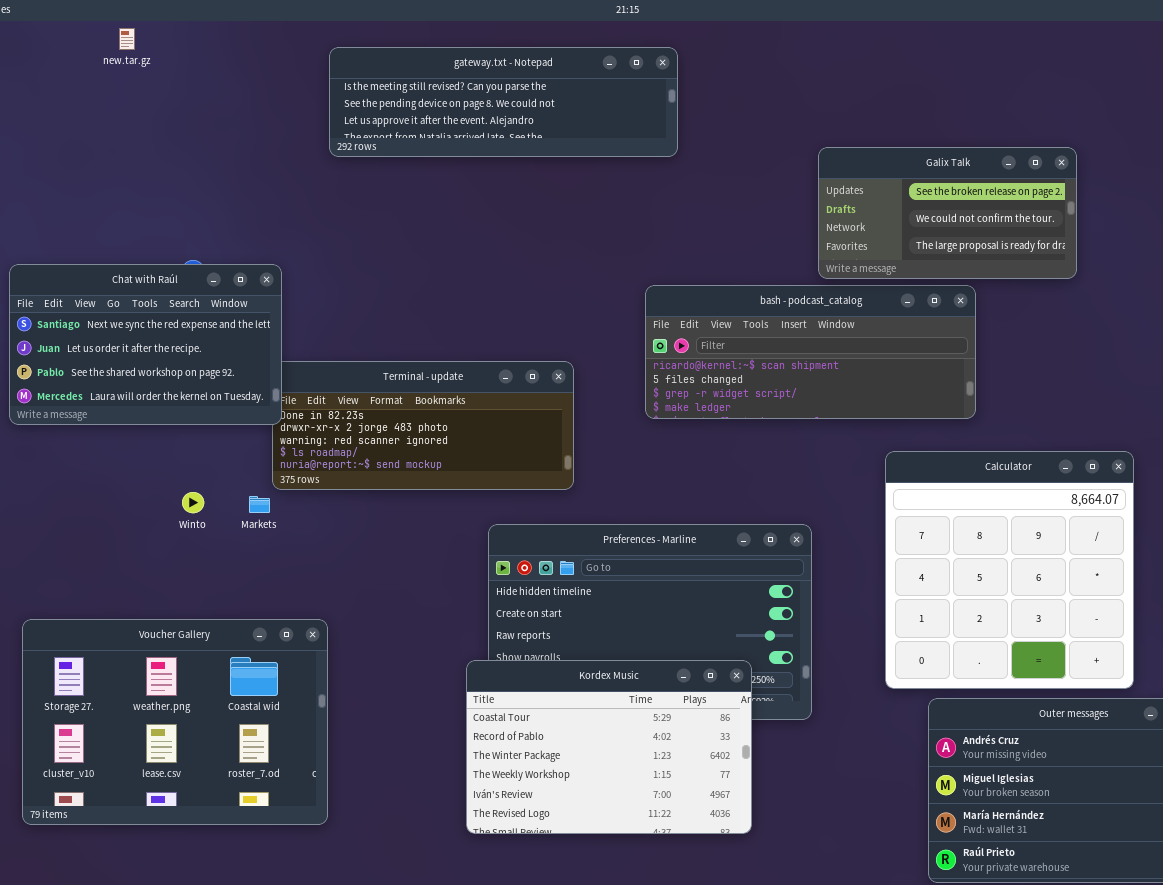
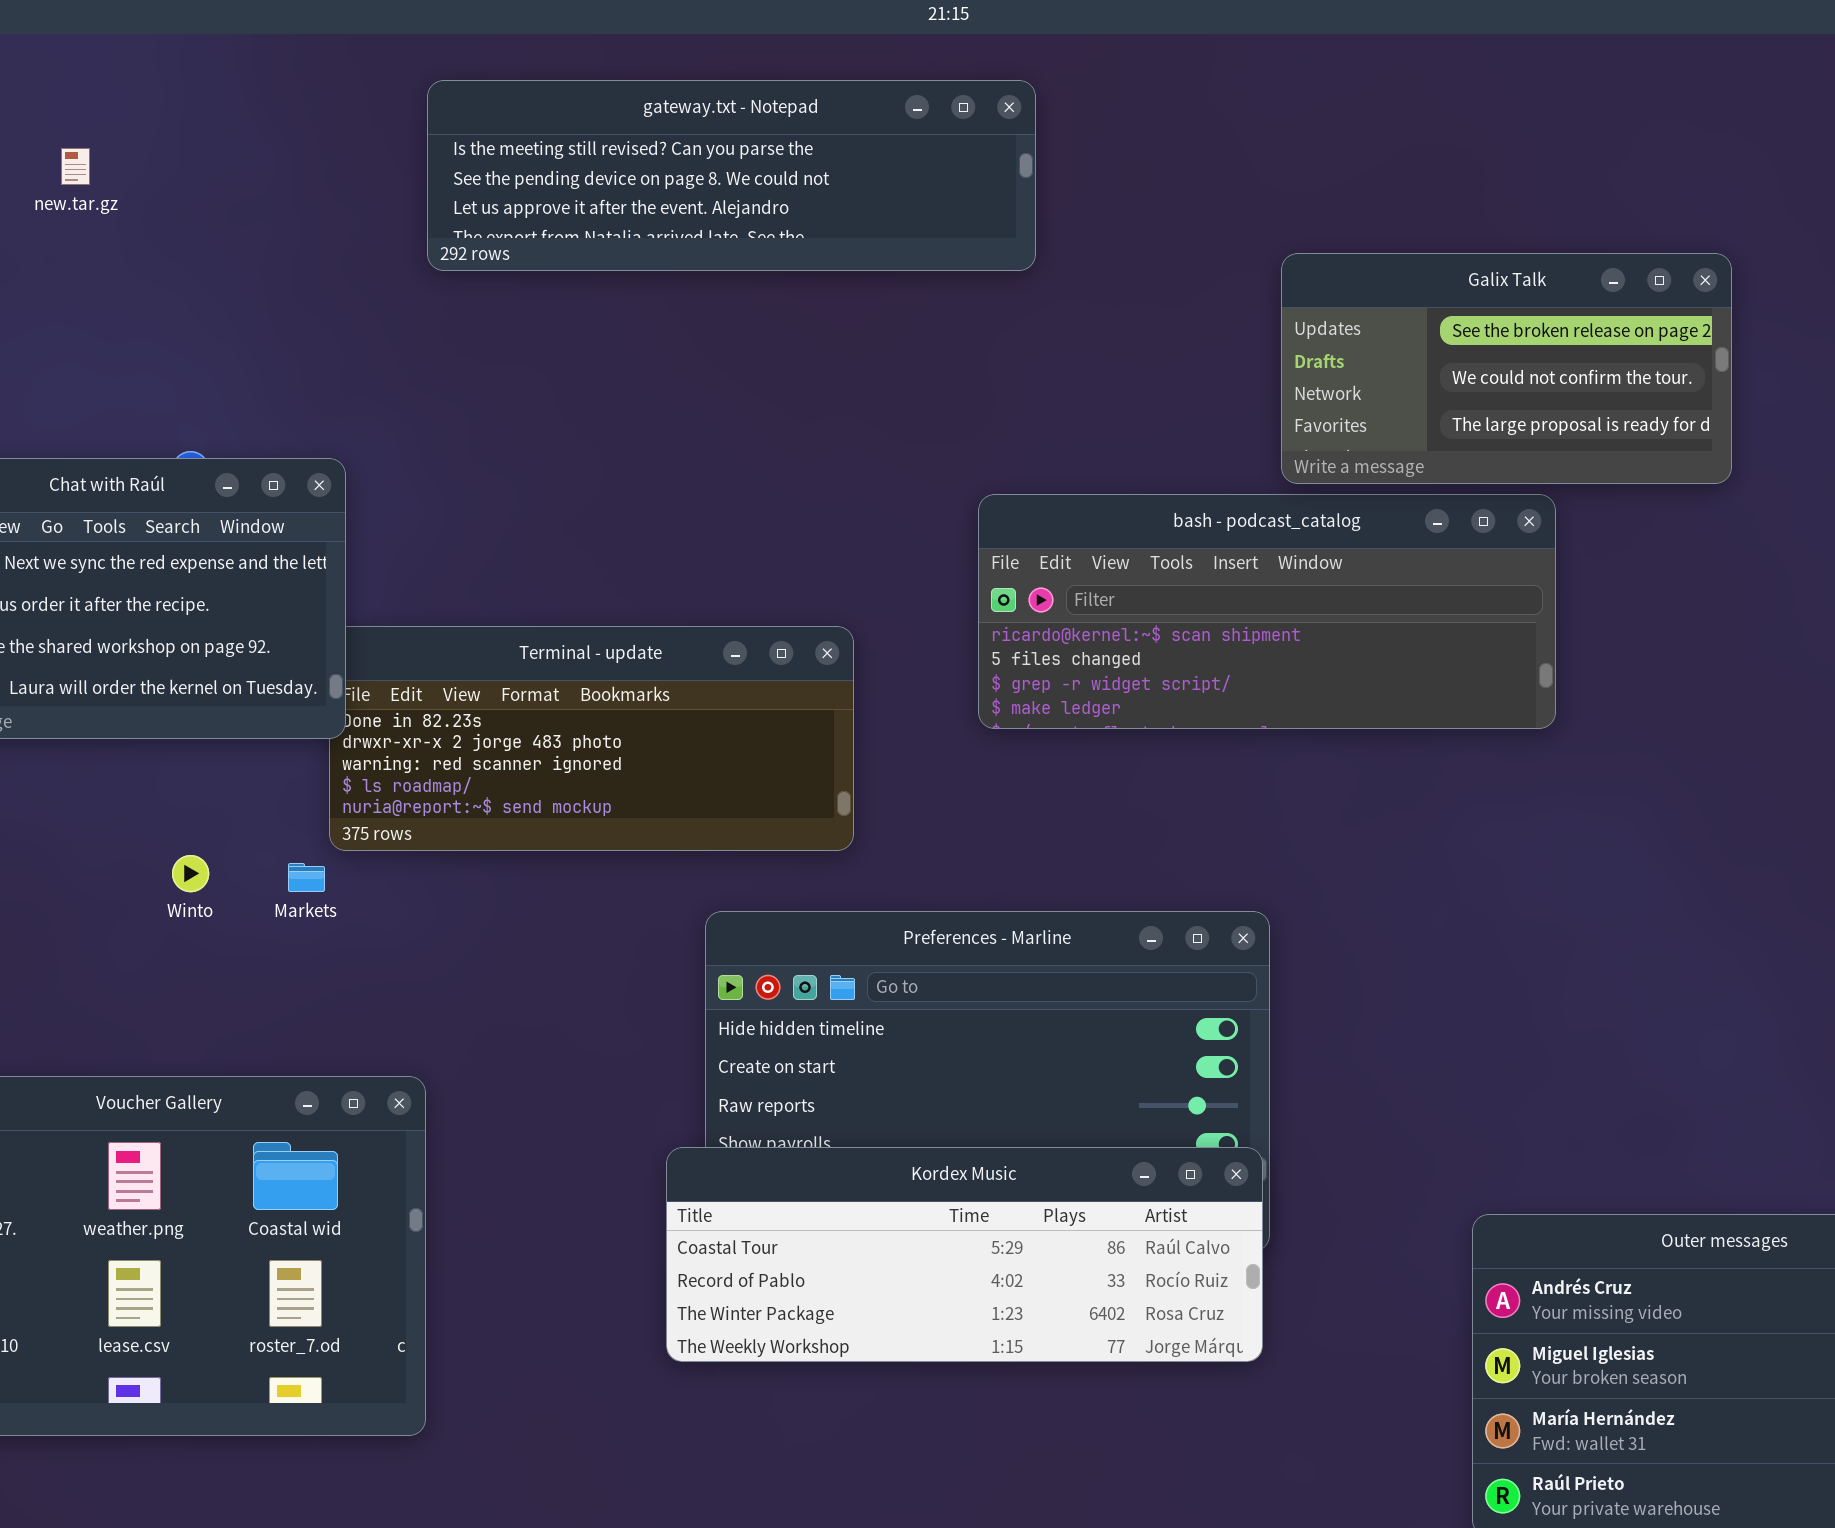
new.tar.gz: [119,28,135,50] -> [61,148,90,185], moved
Calculator: [885,451,1134,689] -> none, closed
Kordex Music: [466,660,752,834] -> [666,1147,1263,1362], resized

